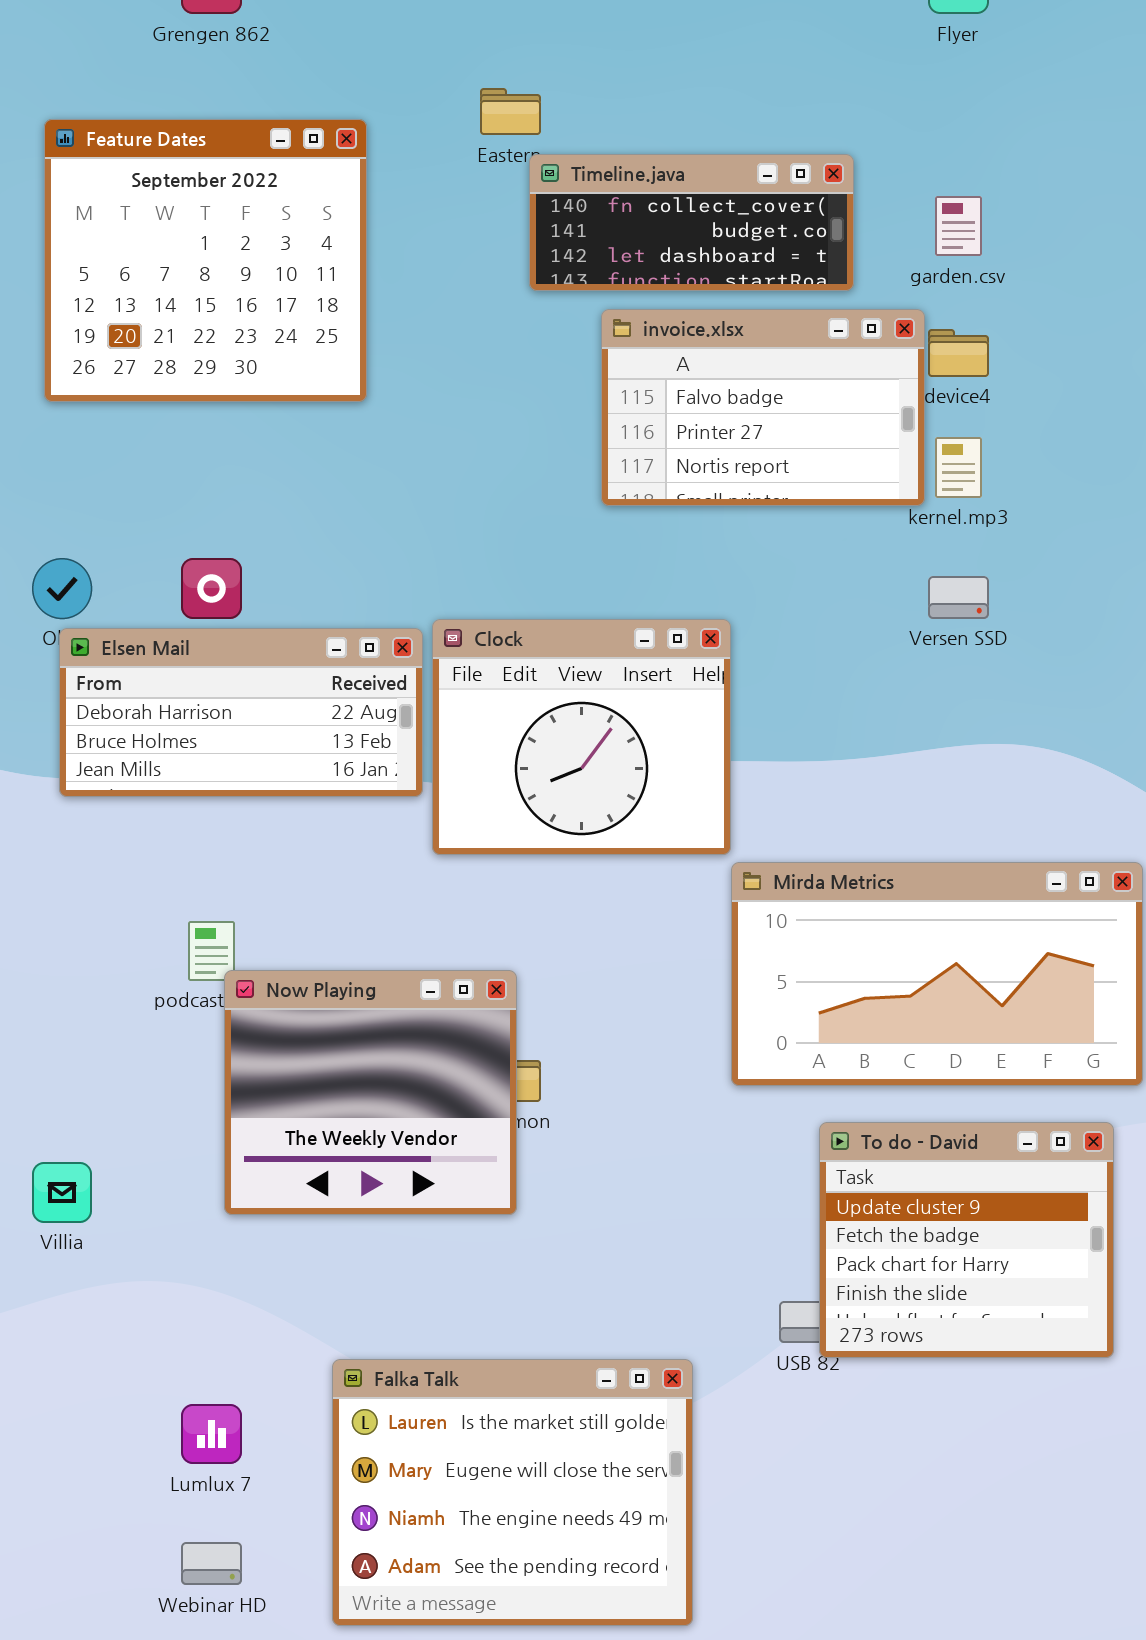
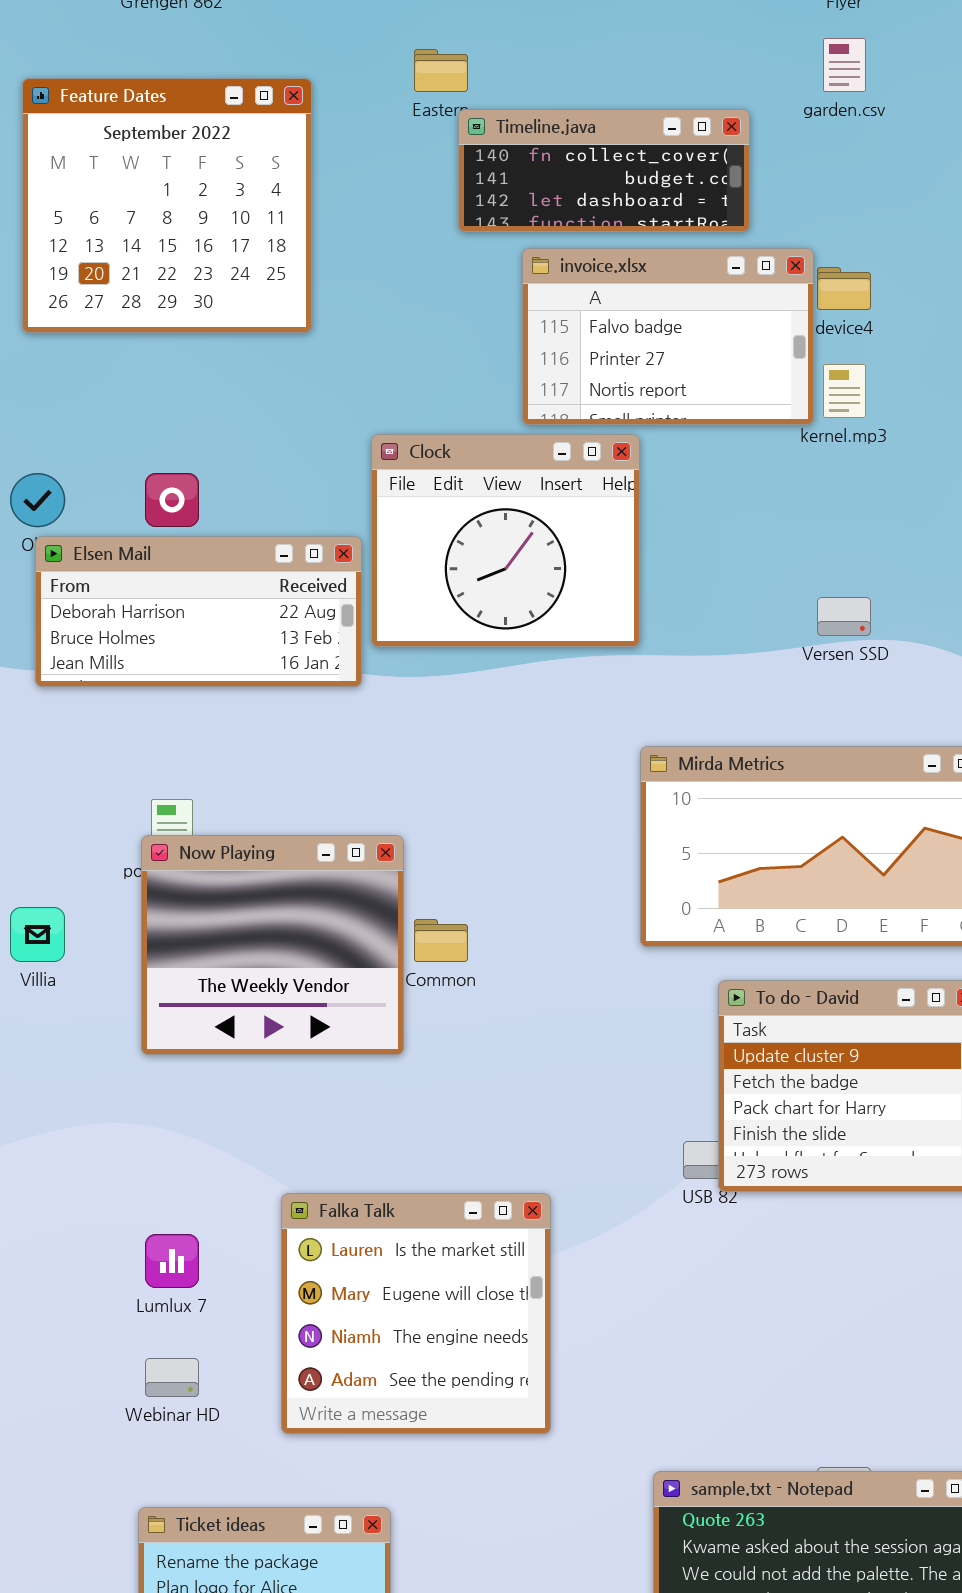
garden.csv: [935,196,982,256] -> [823,38,866,92], moved
Versen SSD: [928,576,989,619] -> [817,597,871,636], moved
Clock: [432,619,731,855] -> [371,434,640,647], moved
Now Playing: [224,970,517,1215] -> [141,835,404,1055], moved
Villia: [32,1162,92,1223] -> [10,907,65,962], moved
Falka Talk: [332,1359,693,1626] -> [281,1193,551,1434], resized

